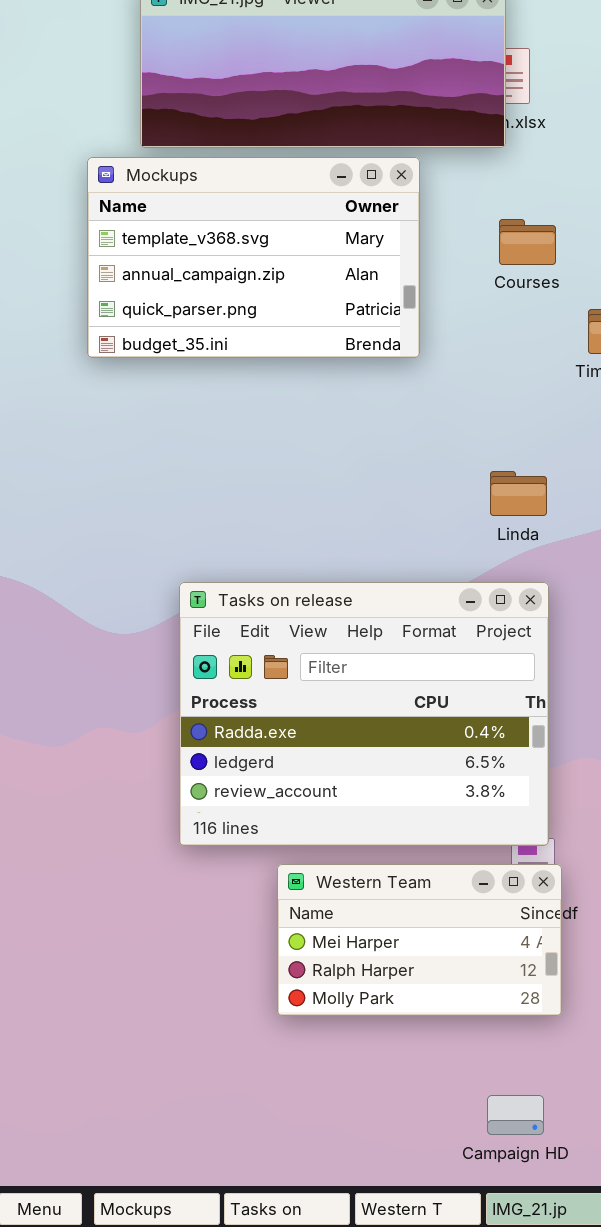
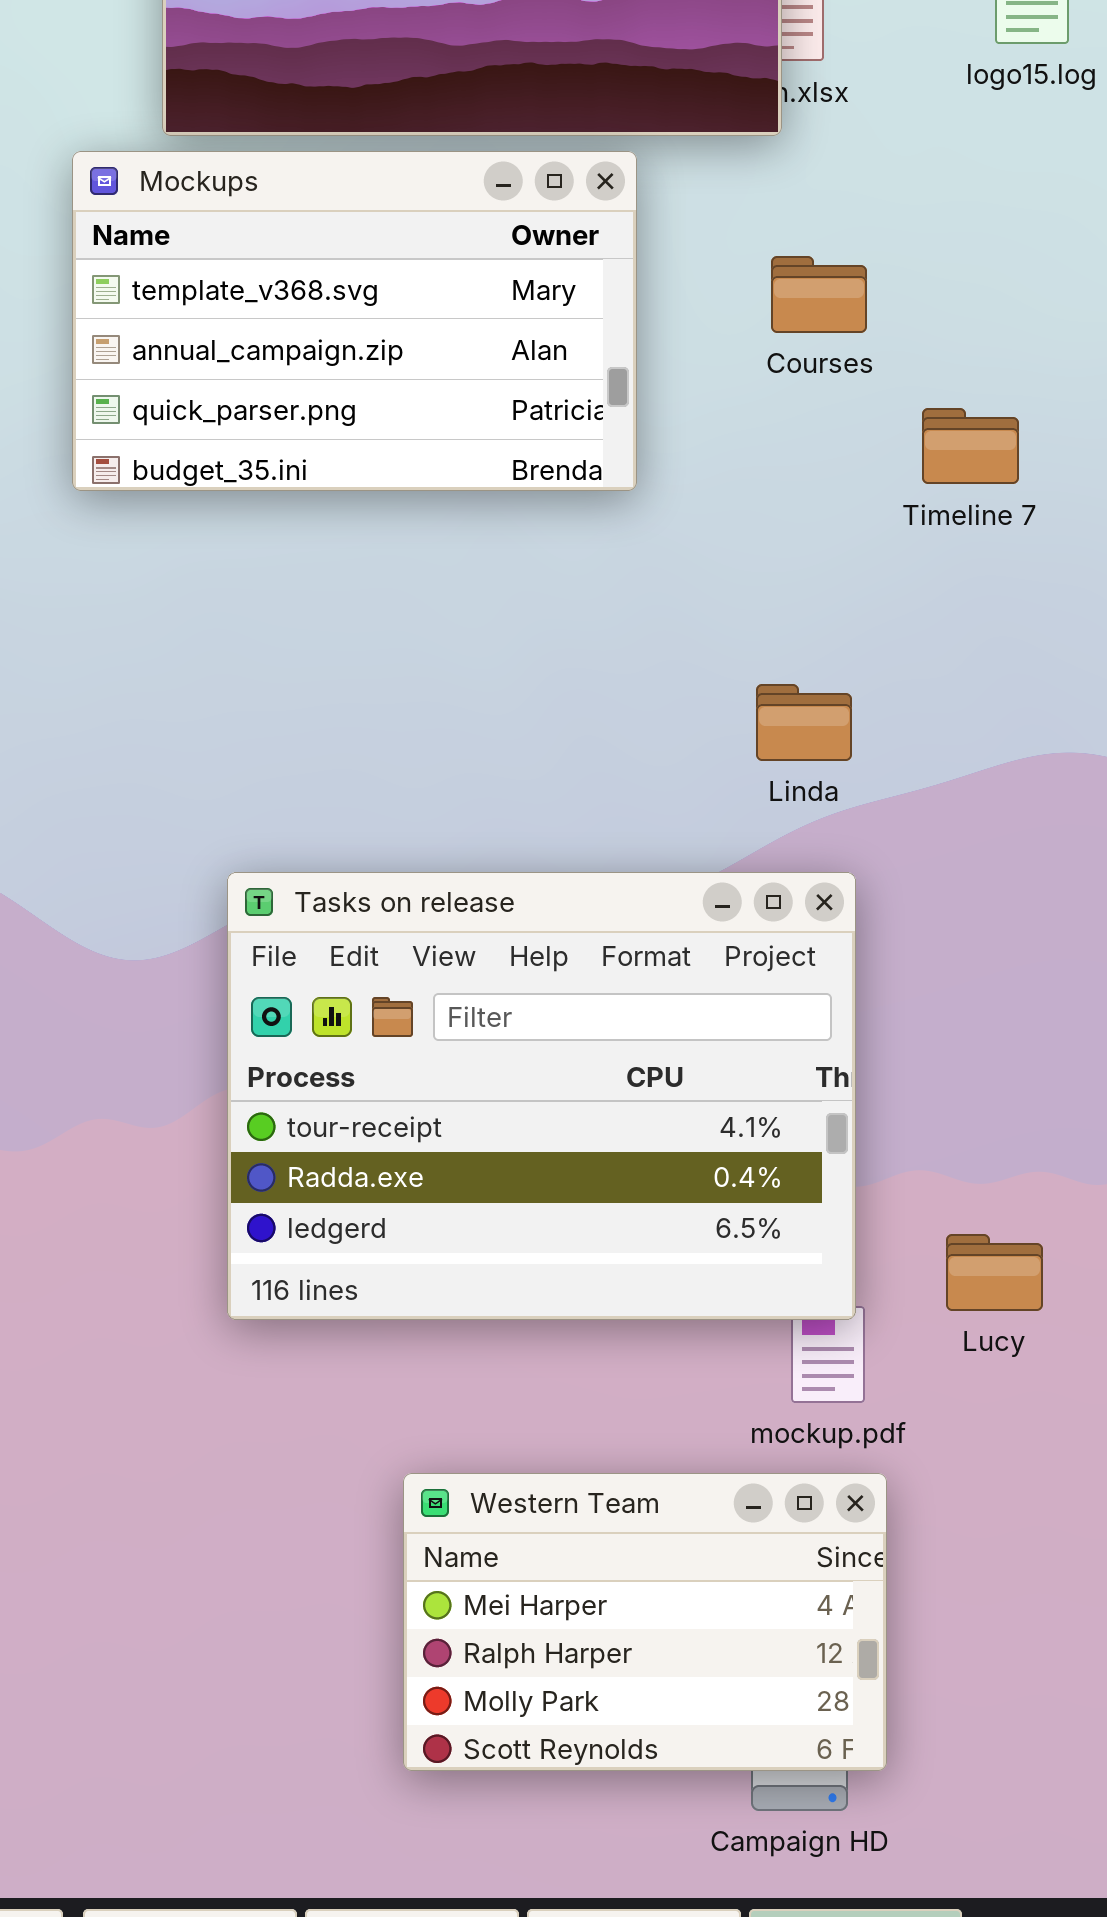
Tasks on release: [179,582,549,846] -> [227,872,856,1320], scrolled up 1 row
Western Team: [277,864,562,1016] -> [403,1473,887,1771], moved, resized

